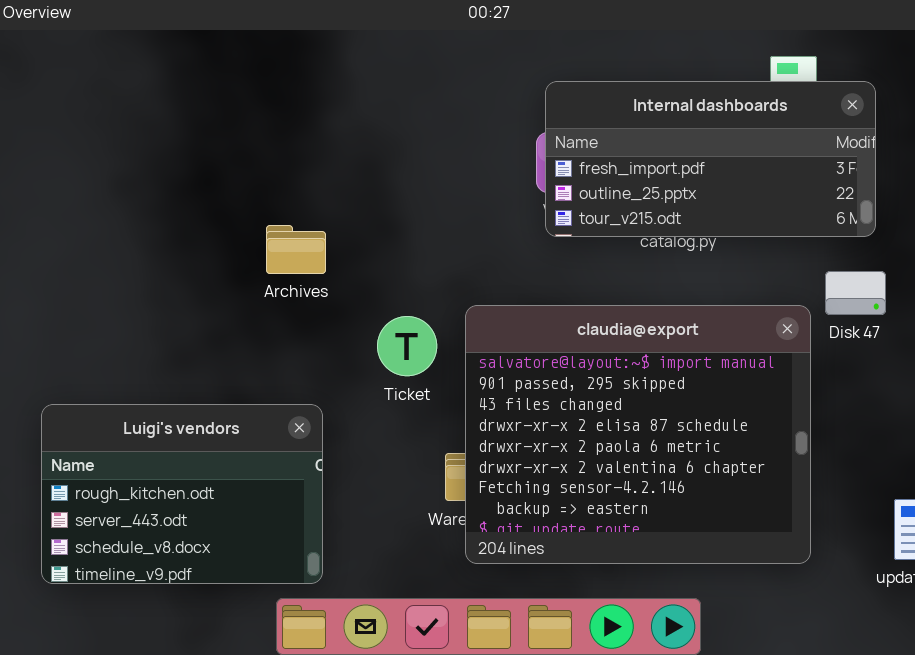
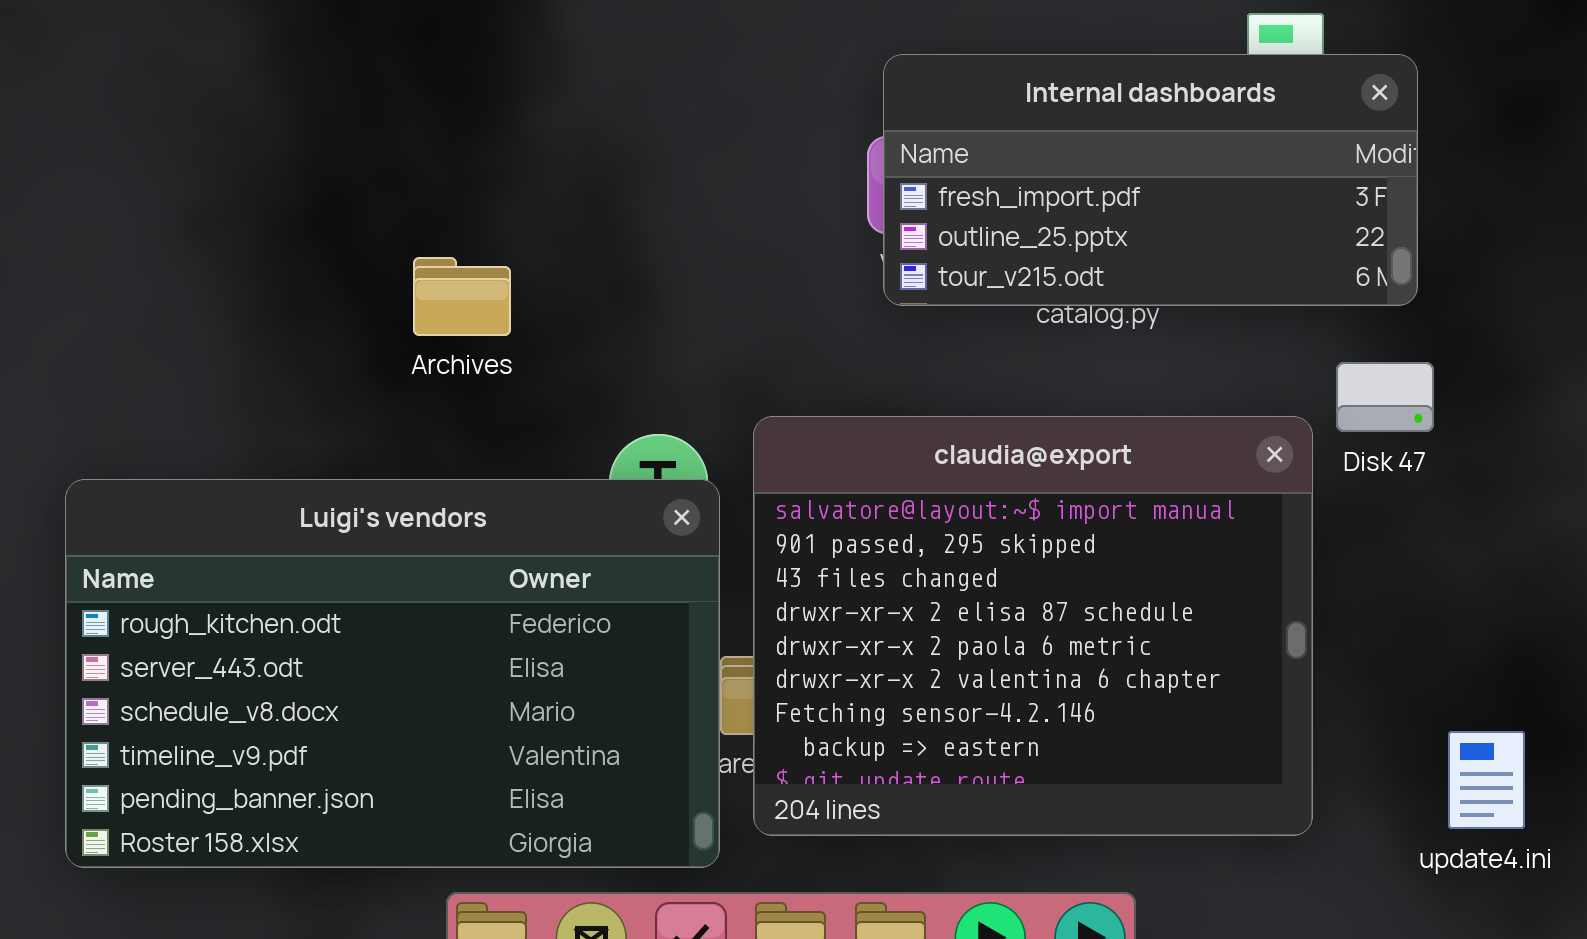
Archives: [266,225,326,274] -> [413,257,511,336], moved
Luigi's vendors: [41,404,323,584] -> [65,479,720,868], resized

